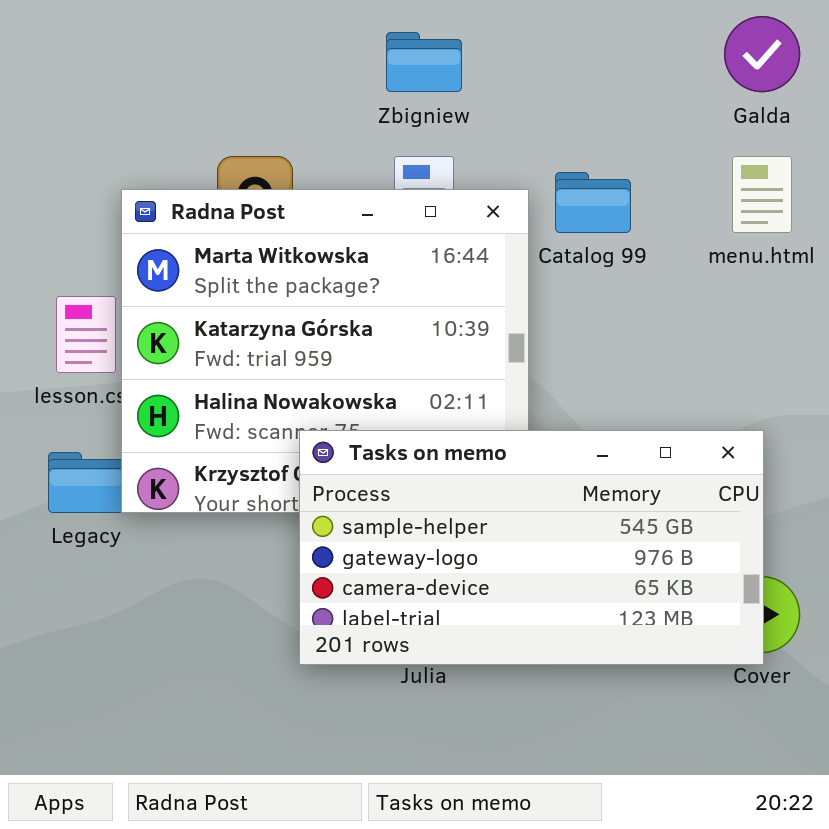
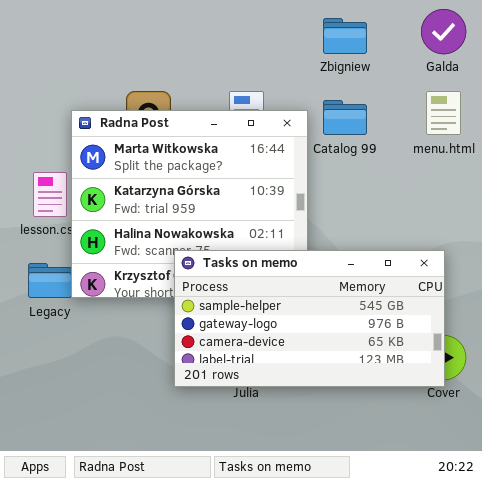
Zbigniew: [386,32,462,92] -> [323,18,367,54], moved

